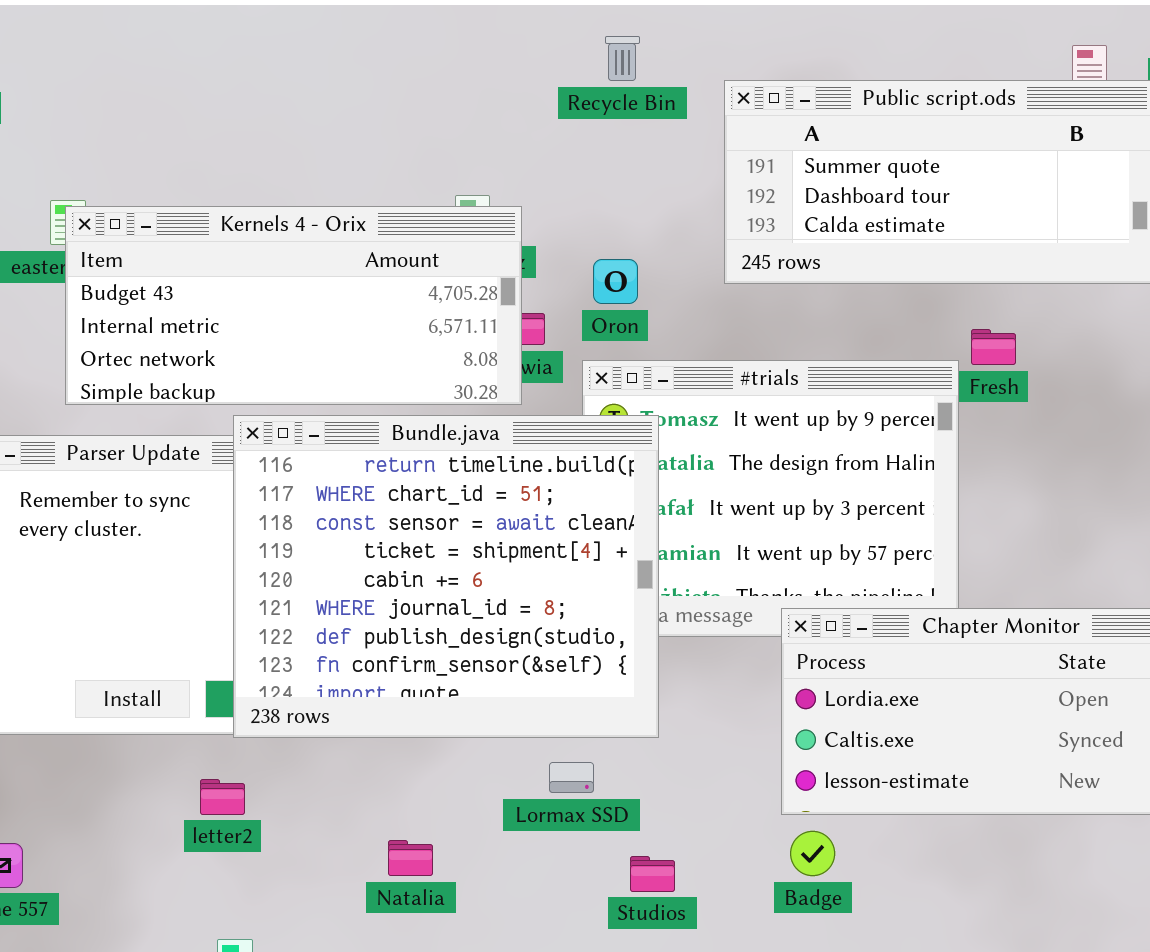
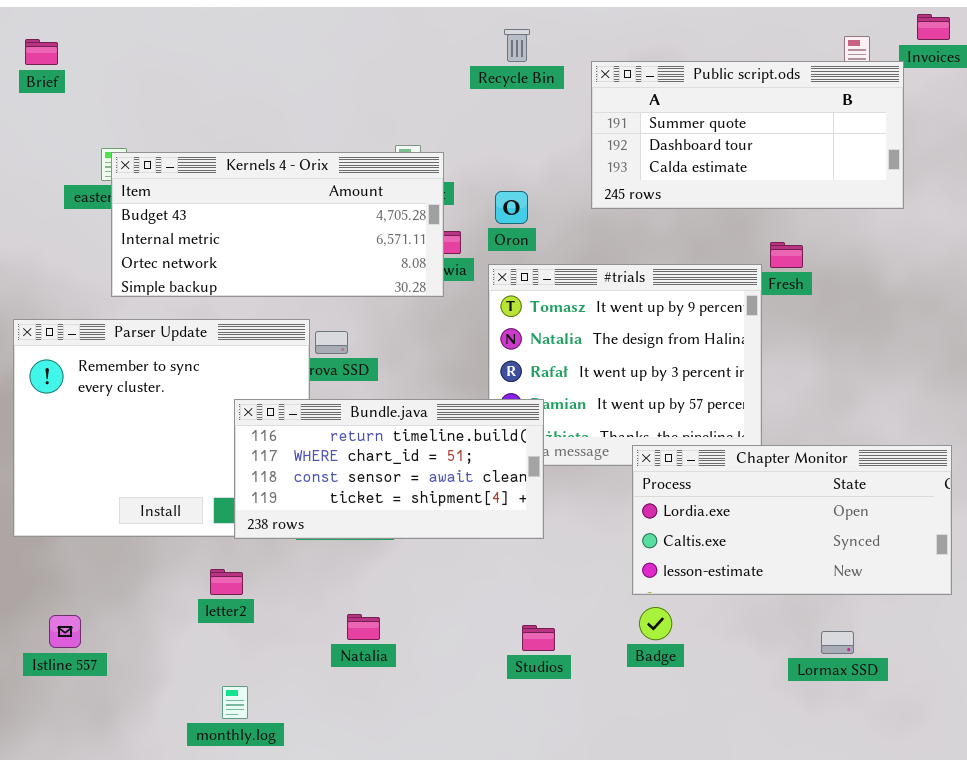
Bundle.java: [233,415,659,738] -> [234,399,544,539], resized
Lormax SSD: [549,762,594,793] -> [821,631,854,654], moved

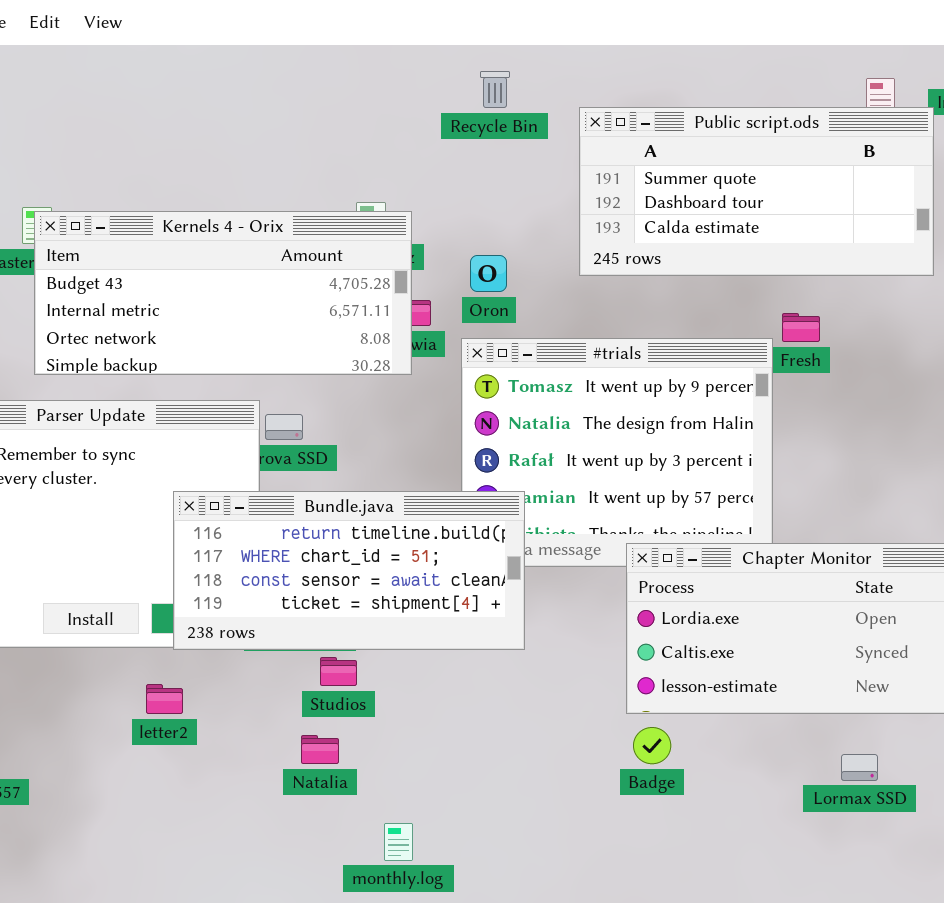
Studios: [522,625,555,651] -> [320,657,357,686], moved
monthly.log: [222,686,248,719] -> [384,823,413,861], moved

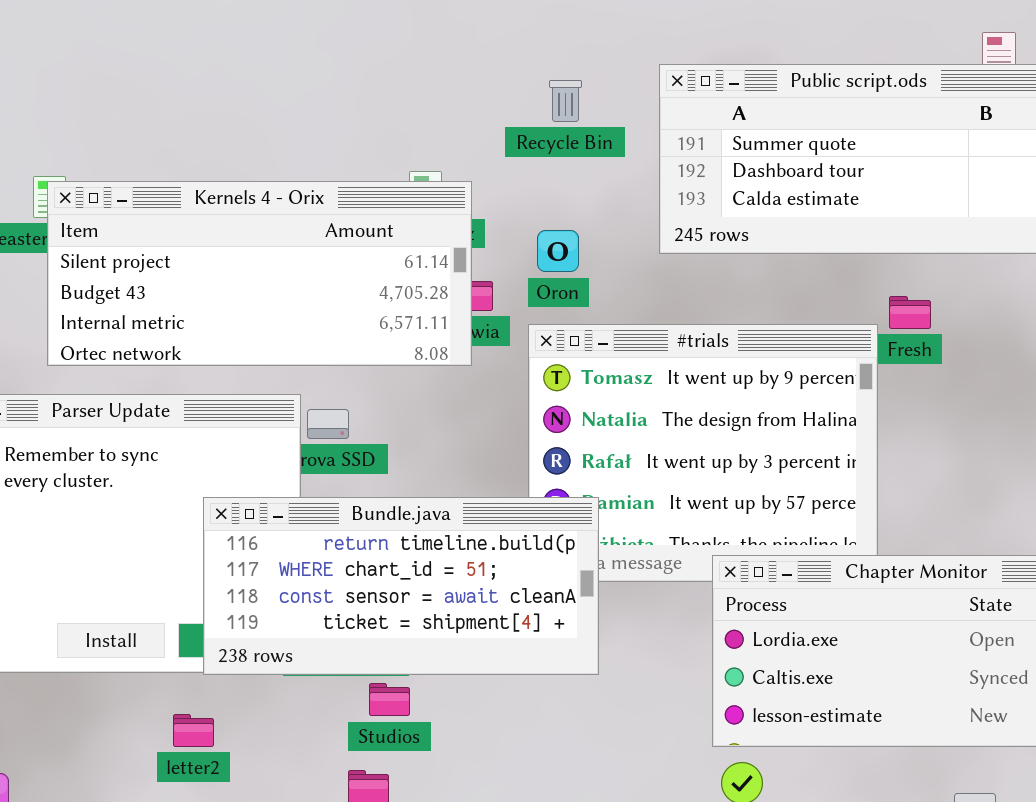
Recycle Bin: [480,71,510,108] -> [549,80,582,122], moved
Kernels 4 - Orix: [34,211,412,375] -> [47,181,472,366], scrolled up 1 row

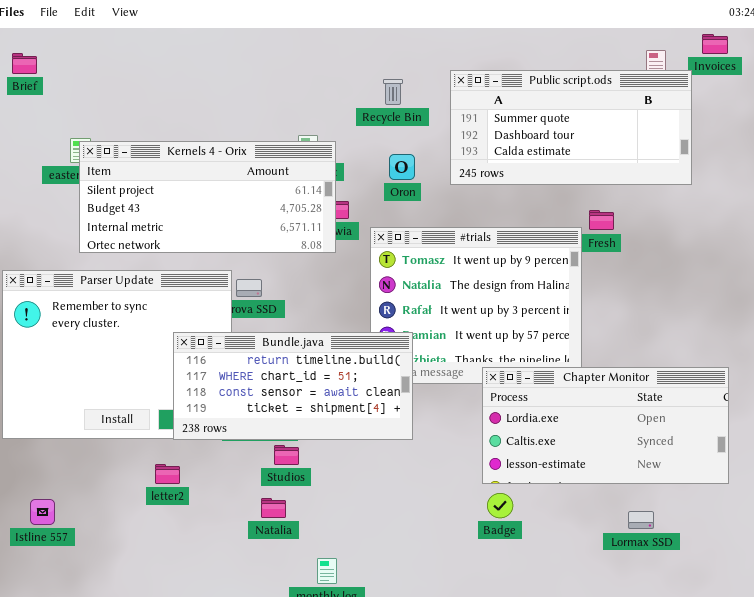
Oron: [537,230,579,272] -> [389,154,415,180], moved

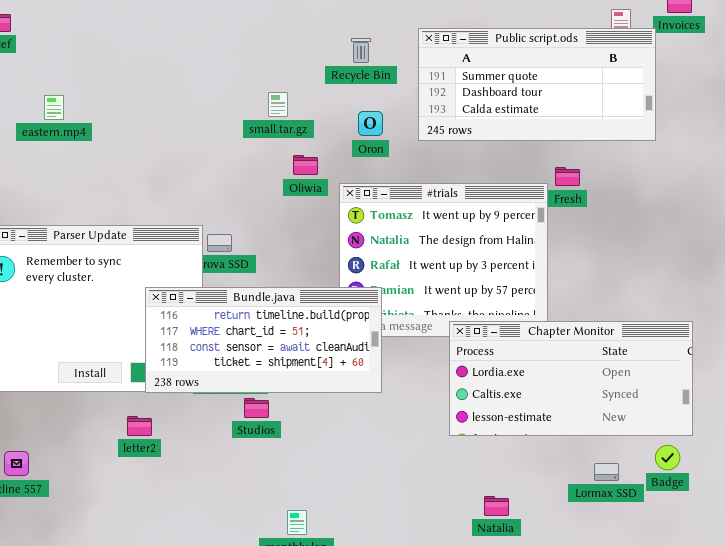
Kernels 4 - Orix: [79,141,336,253] -> none, closed
Badge: [487,493,513,518] -> [655,445,680,470], moved
Natalia: [261,498,286,518] -> [484,496,509,516], moved

